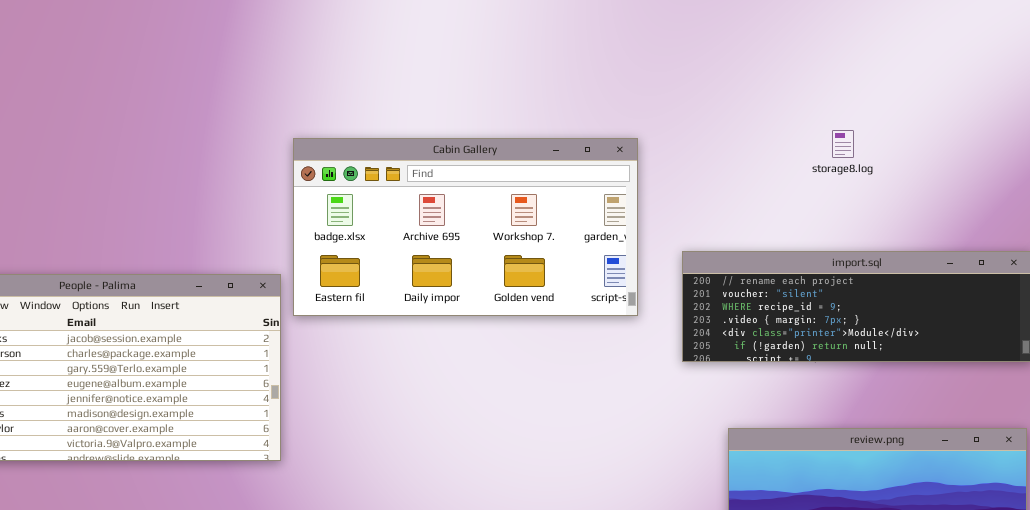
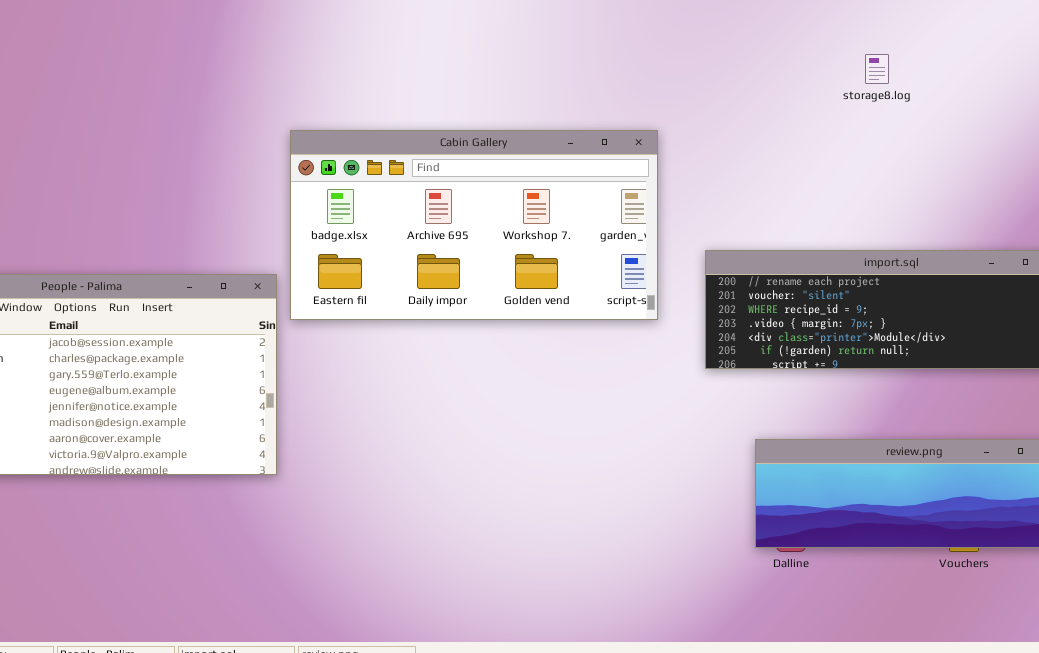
storage8.log: [832,130,854,158] -> [865,54,889,84], moved

